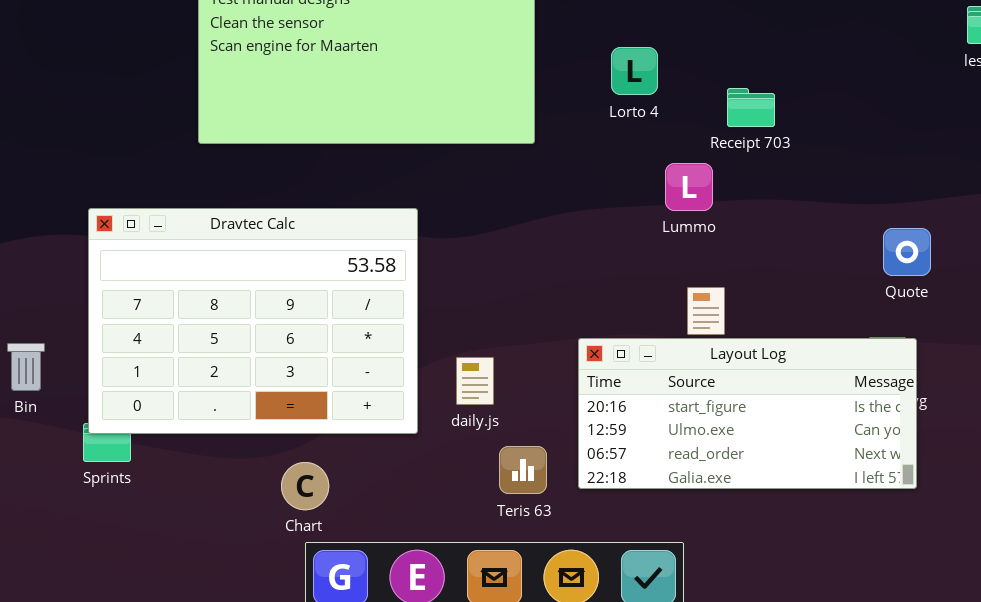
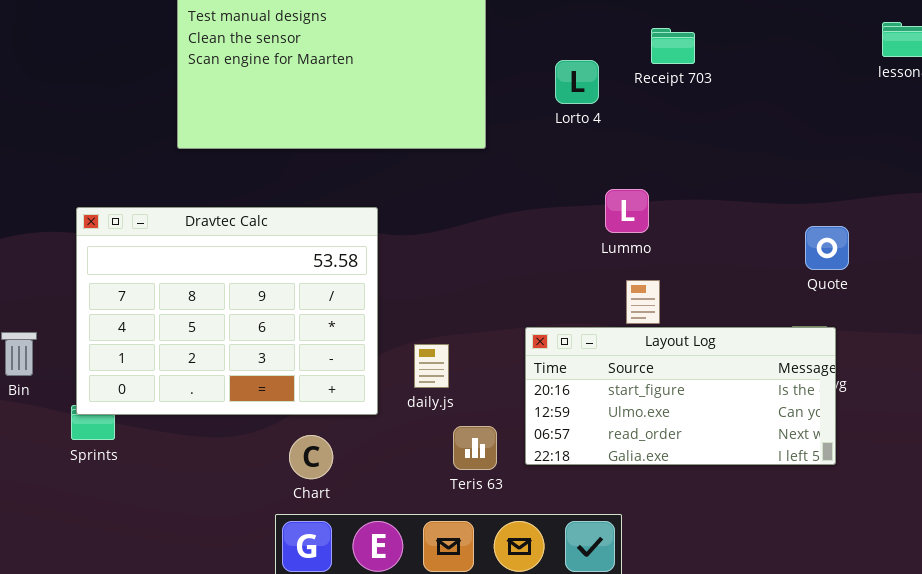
Receipt 703: [727,88,775,127] -> [651,28,695,64], moved
Lummo: [665,163,713,211] -> [605,189,649,233], moved
Chart: [281,462,329,510] -> [289,435,333,479], moved

